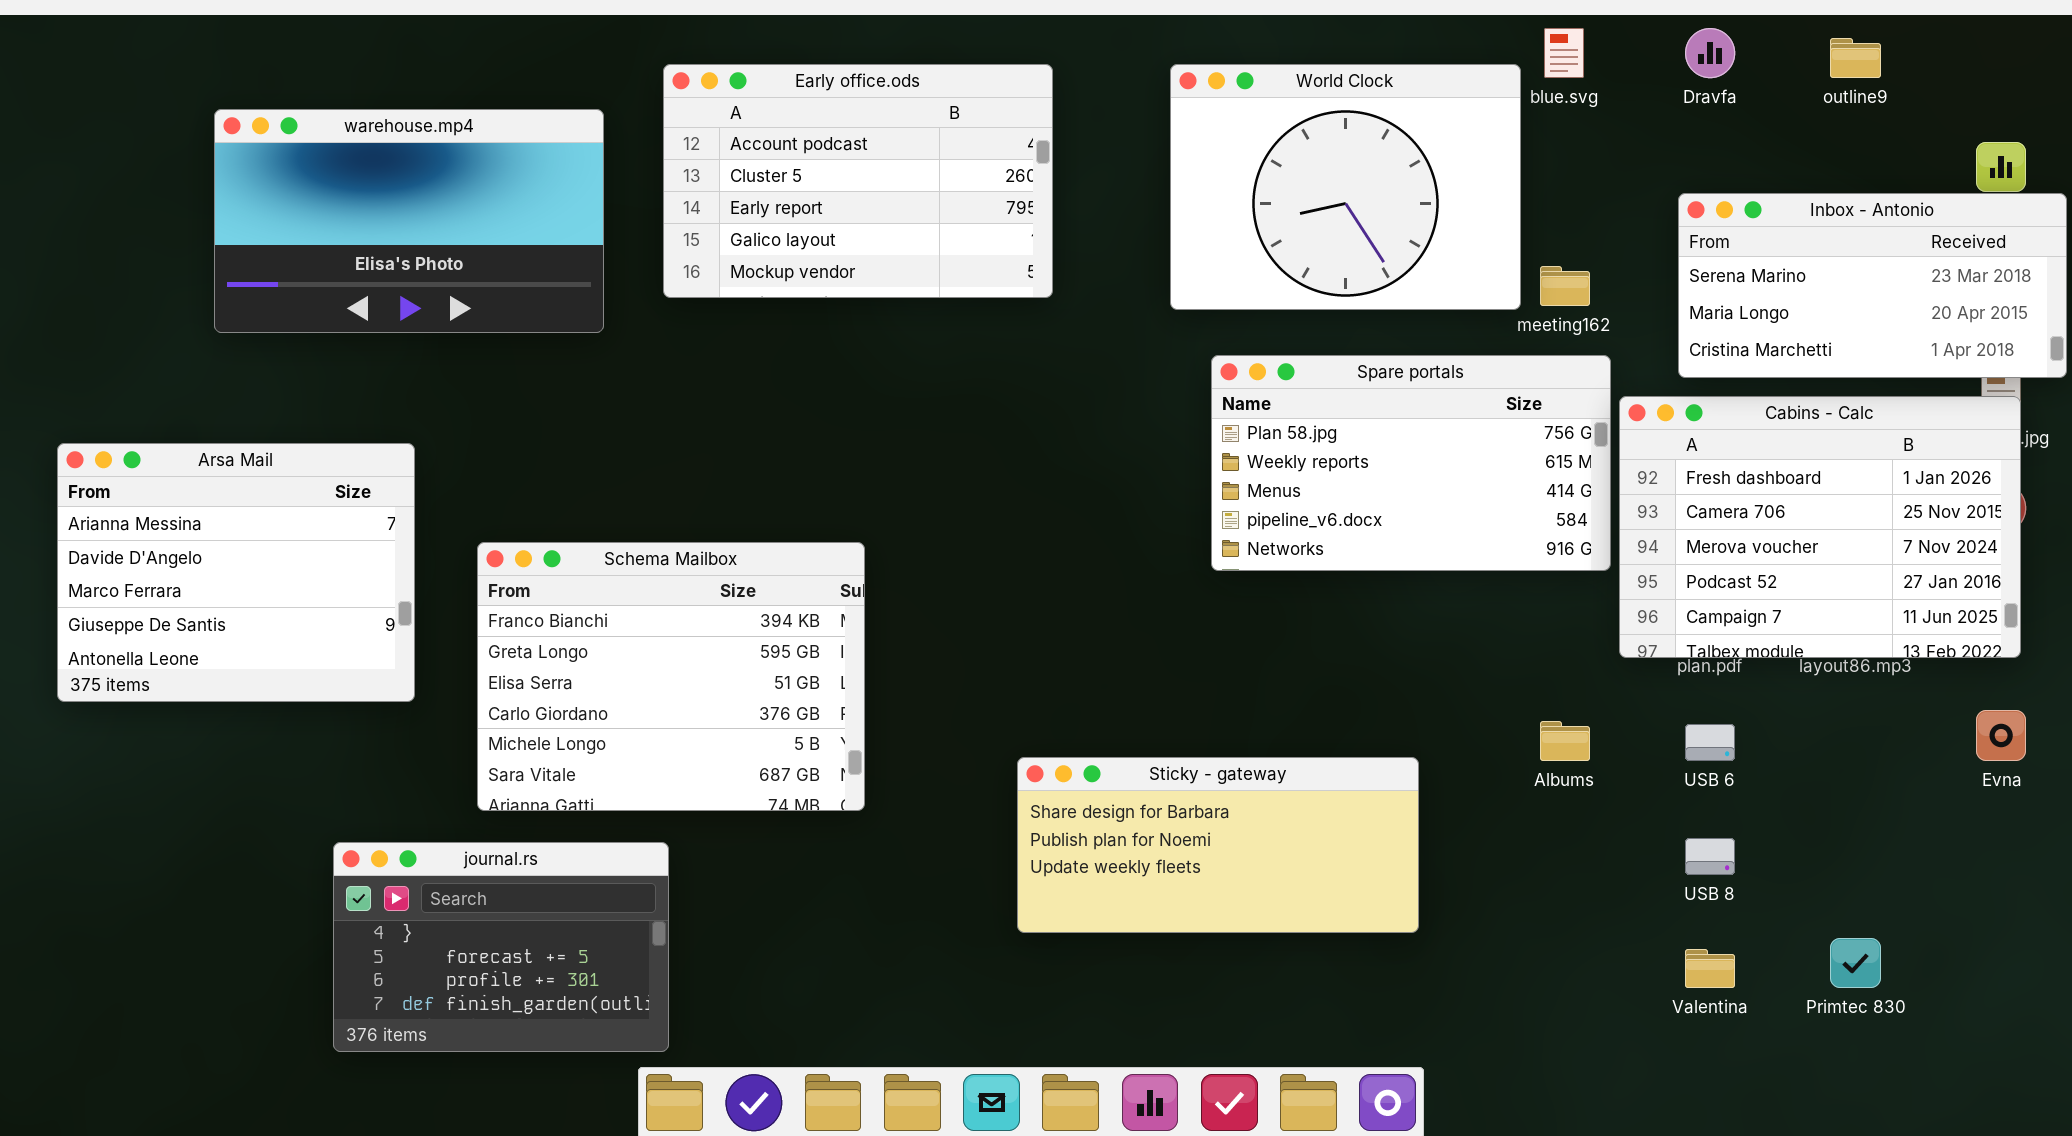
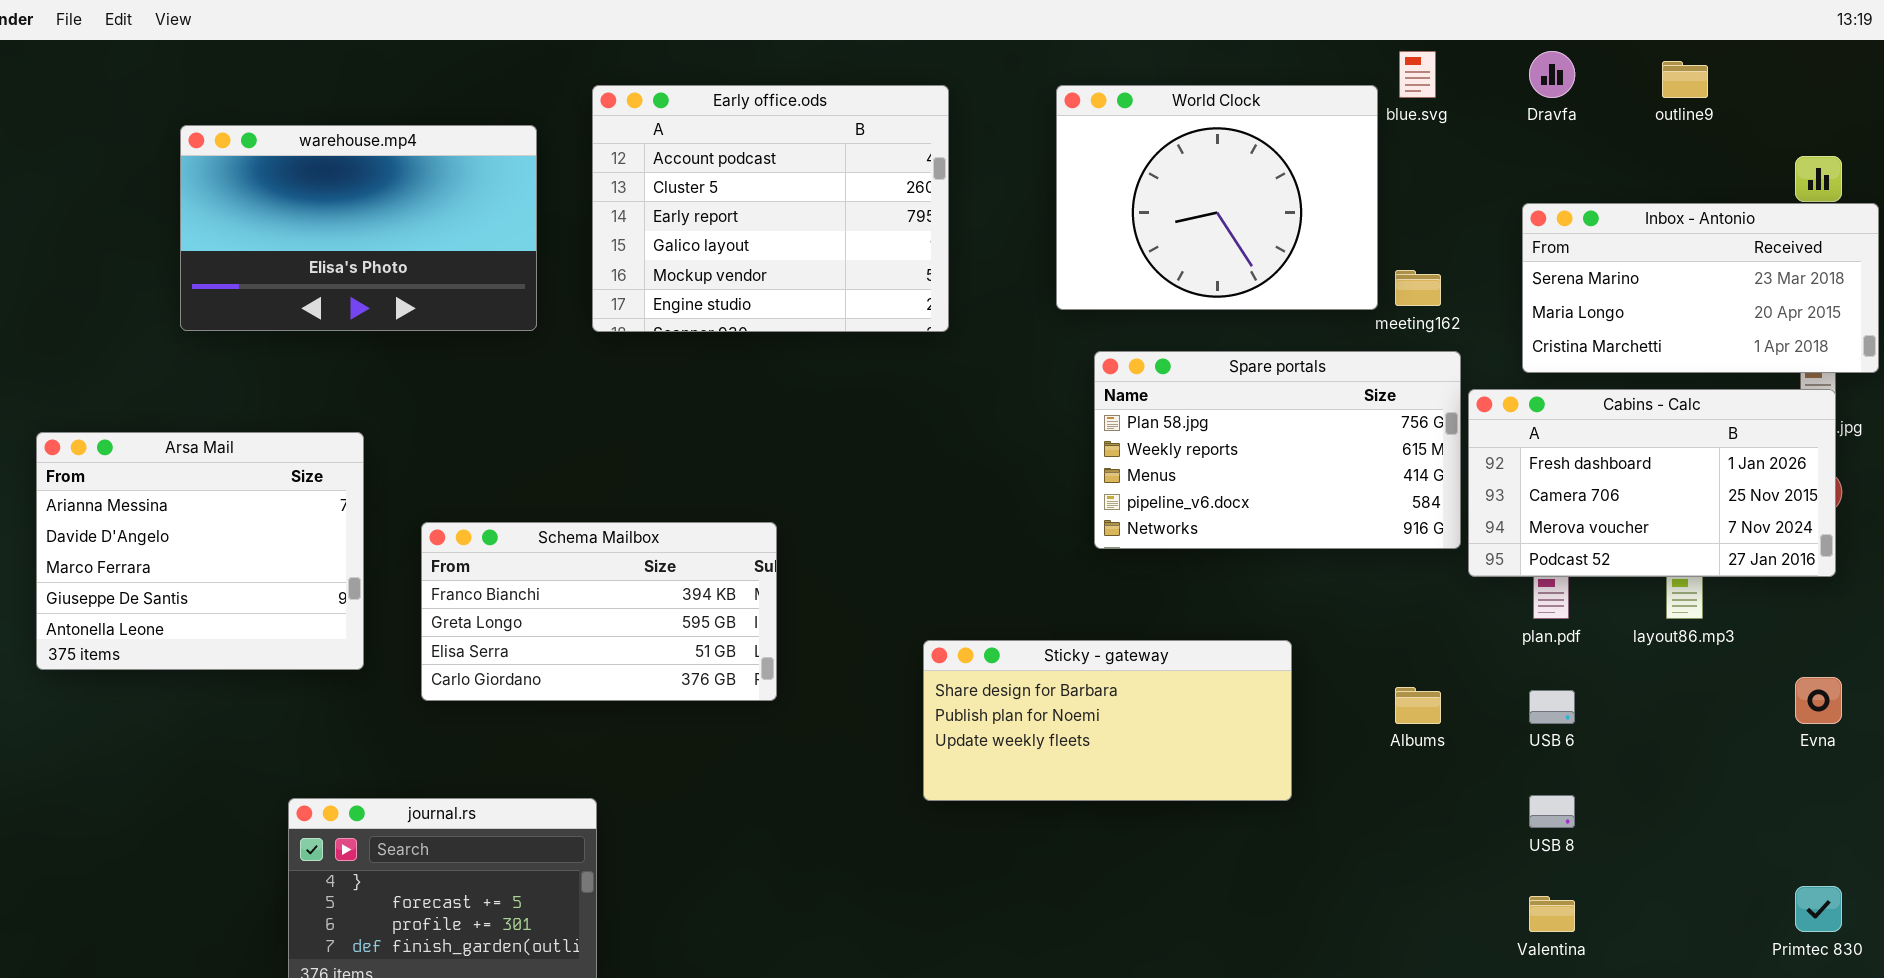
Early office.ods: [663,64,1053,298] -> [592,85,949,332], resized
Cabins - Calc: [1619,396,2021,658] -> [1468,389,1836,577], resized
Schema Mailbox: [477,542,865,811] -> [421,522,777,701], resized
Sticky - gateway: [1017,757,1419,933] -> [923,640,1292,801], moved
Primtec 830: [1830,938,1881,988] -> [1795,886,1842,932], moved

